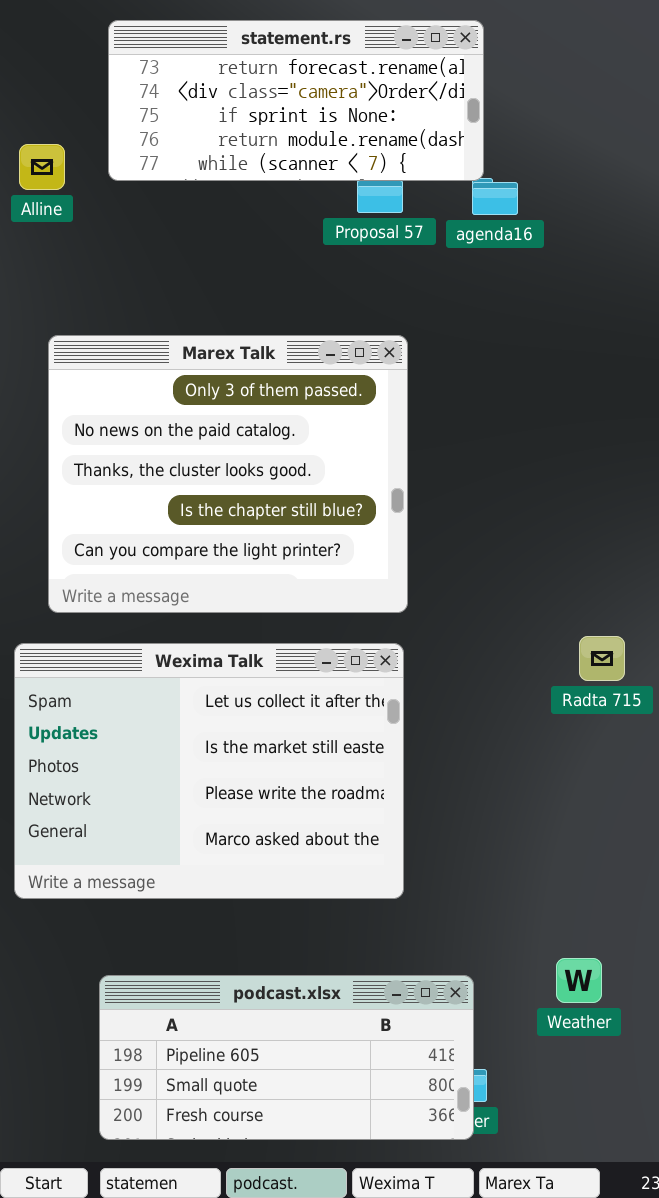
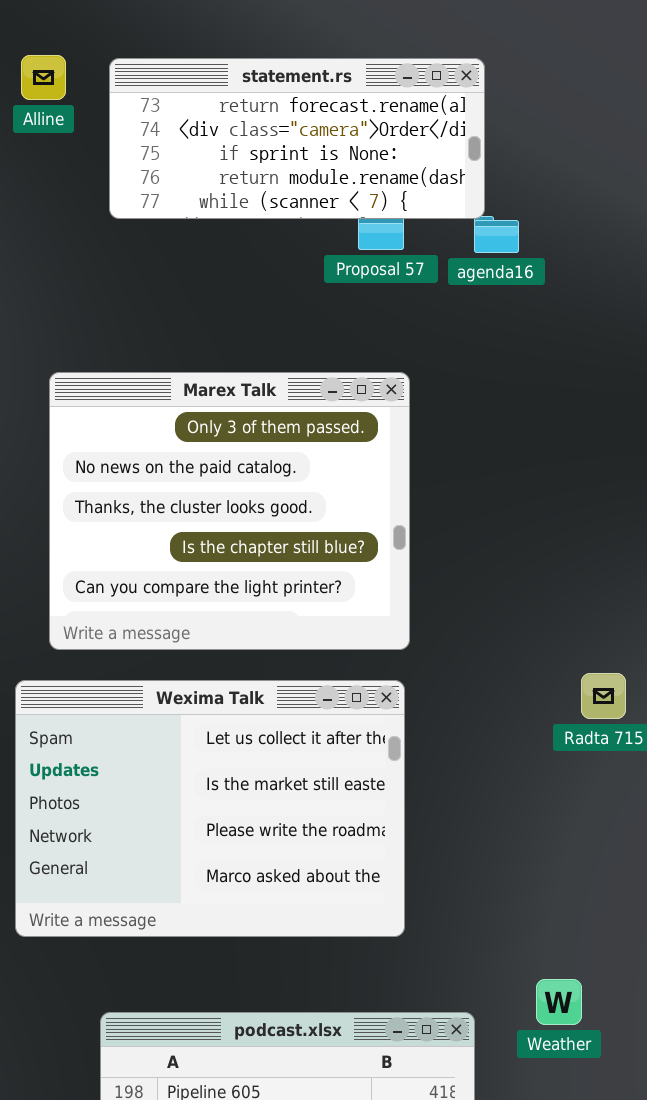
Alline: [19,144,65,190] -> [21,55,66,100], moved
Weather: [556,958,602,1003] -> [536,979,582,1025], moved

